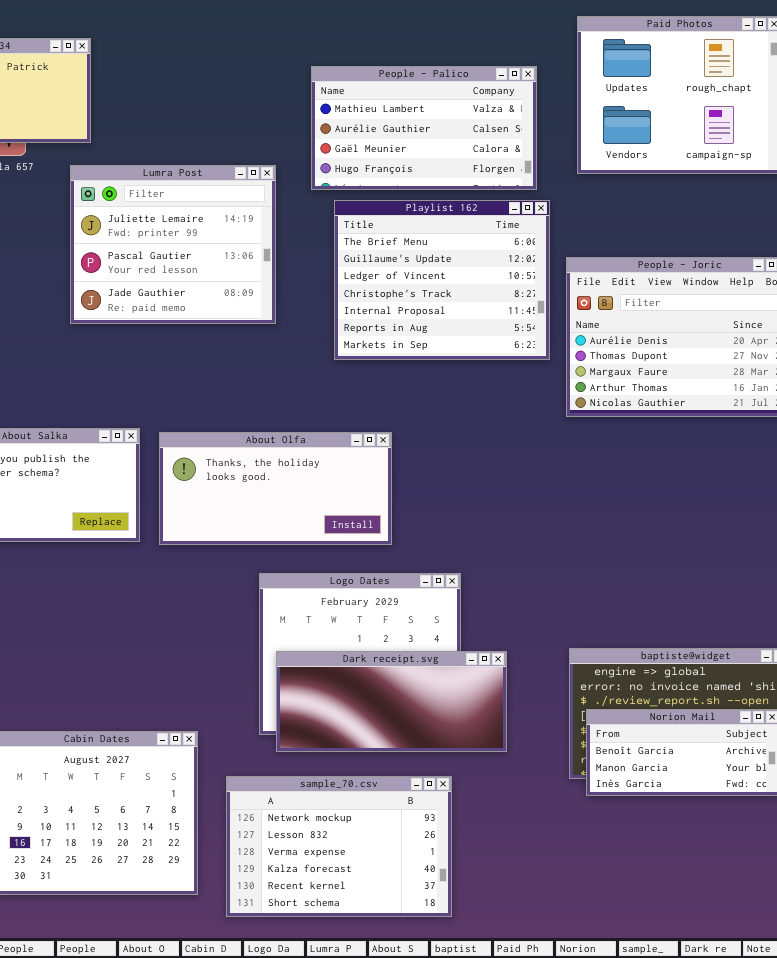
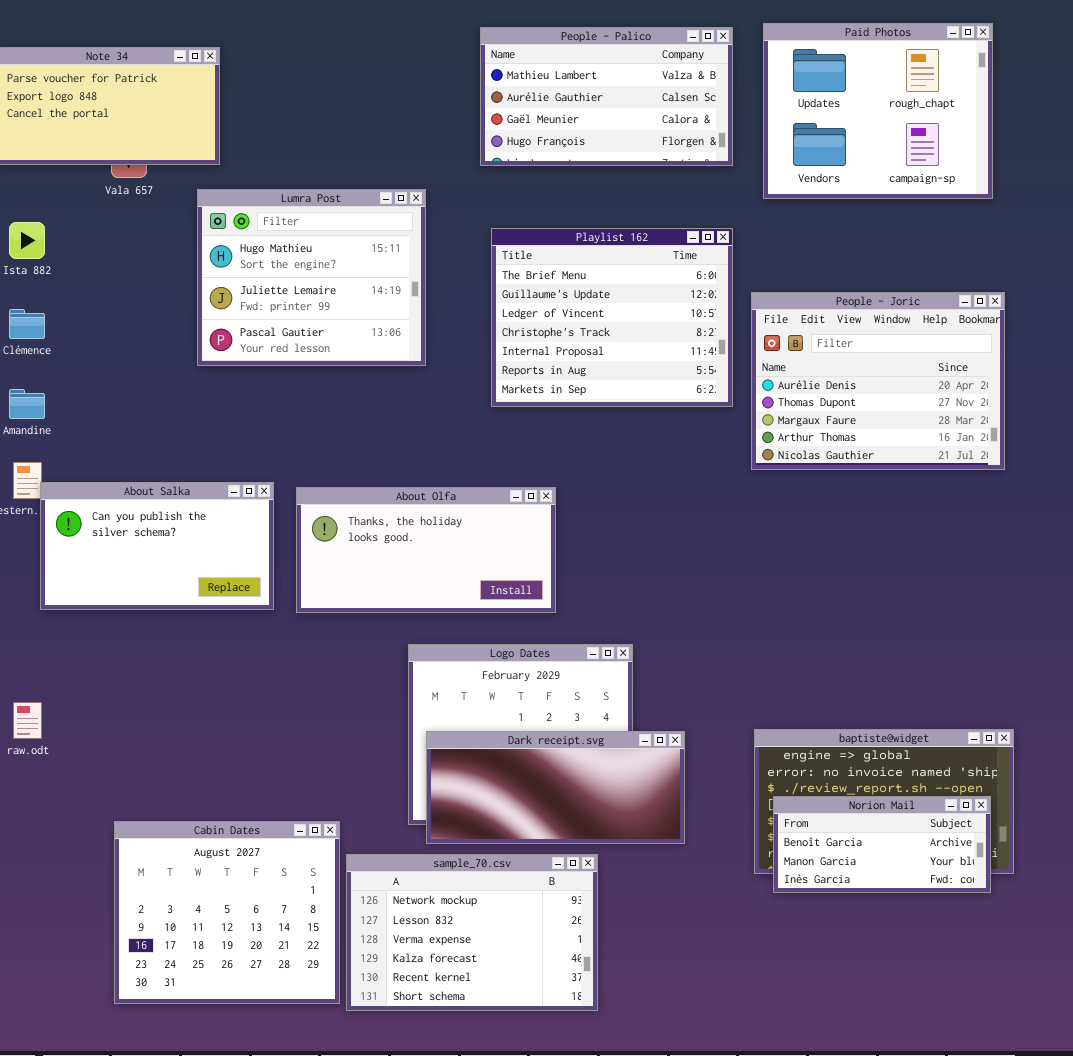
People - Palico: [311,66,537,190] -> [480,27,733,166], moved
Lumra Post: [70,165,276,324] -> [197,189,426,366], scrolled up 1 row
sample_70.csv: [226,776,452,917] -> [346,854,598,1011], moved

